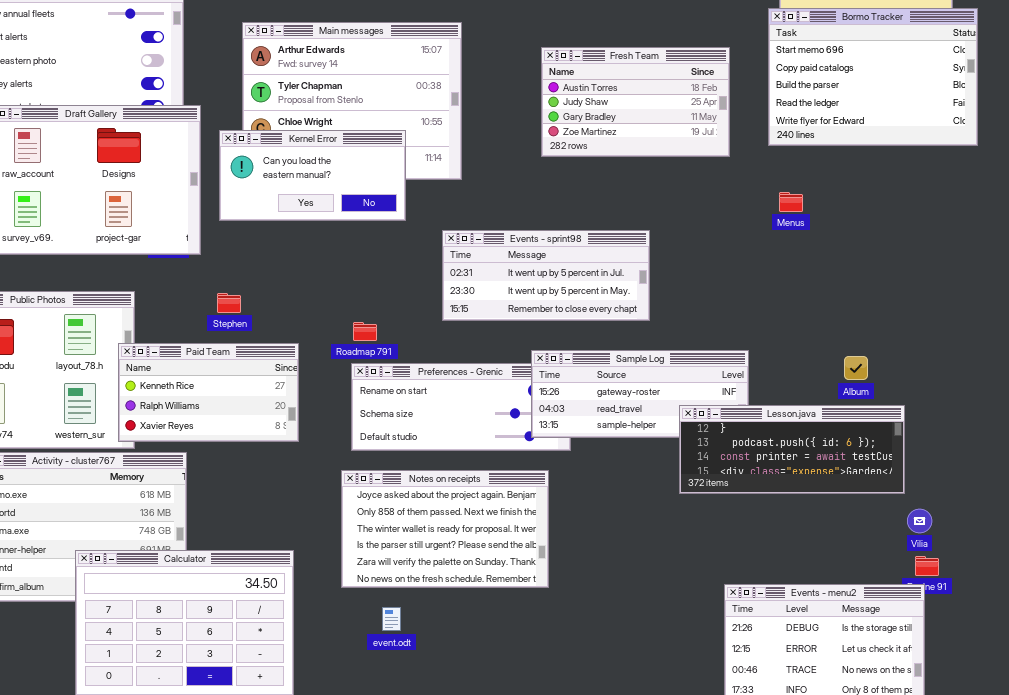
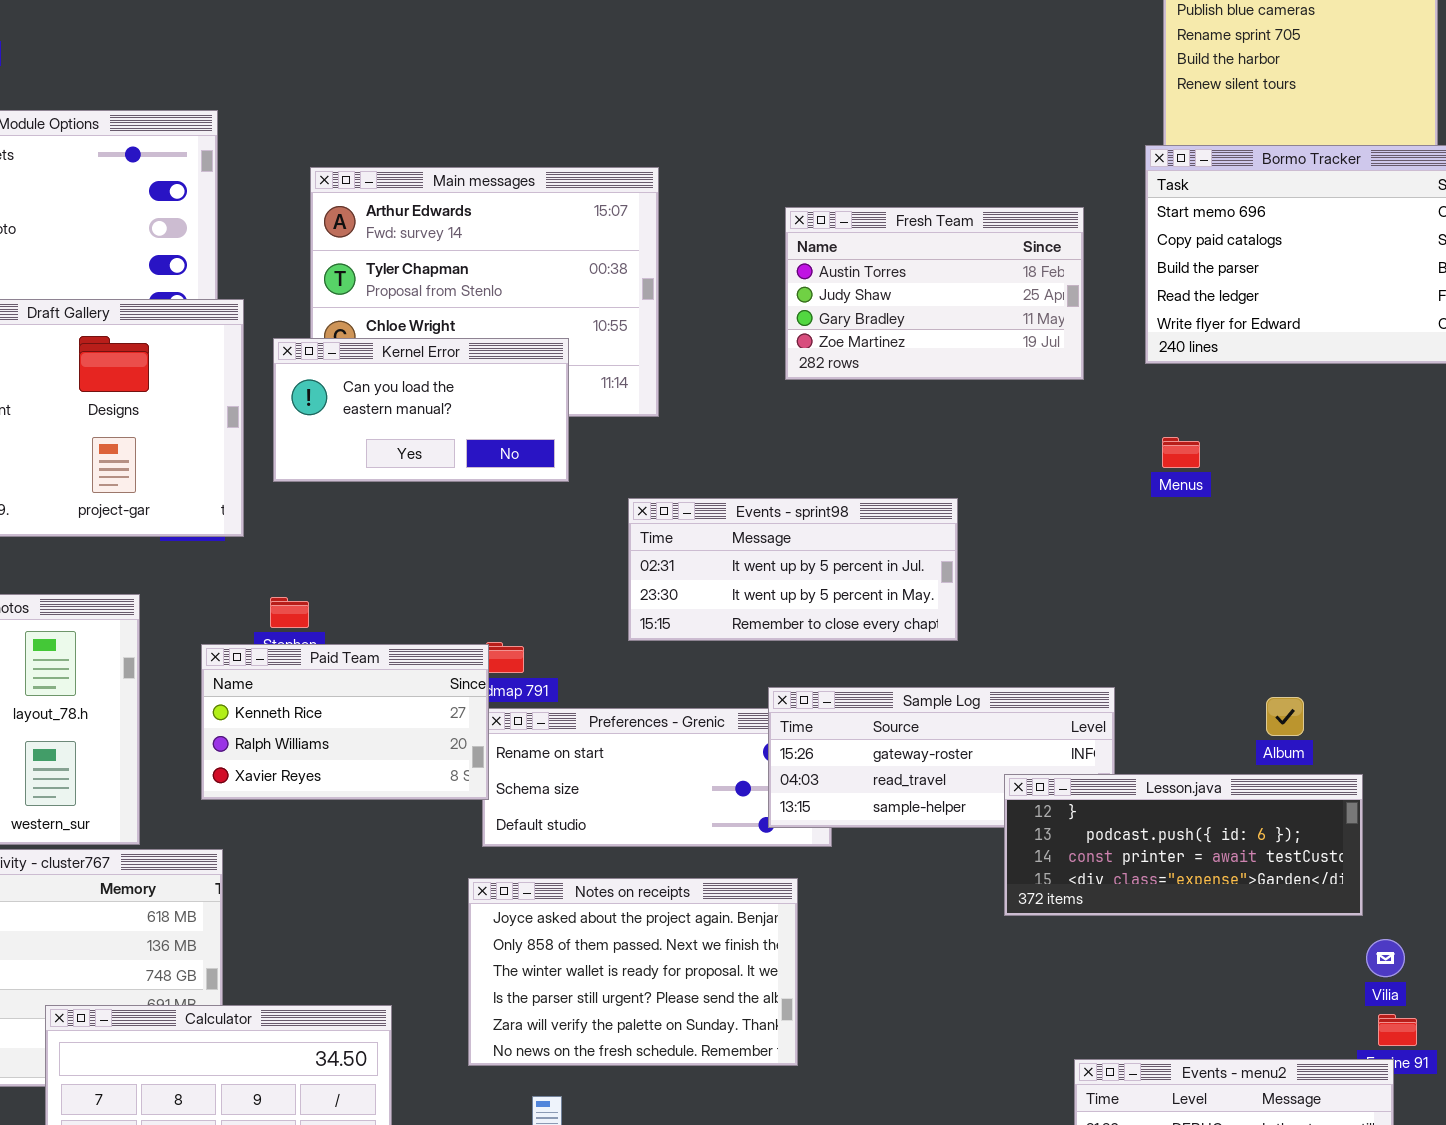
Paid Team: [118,343,299,442] -> [201,644,489,800], moved

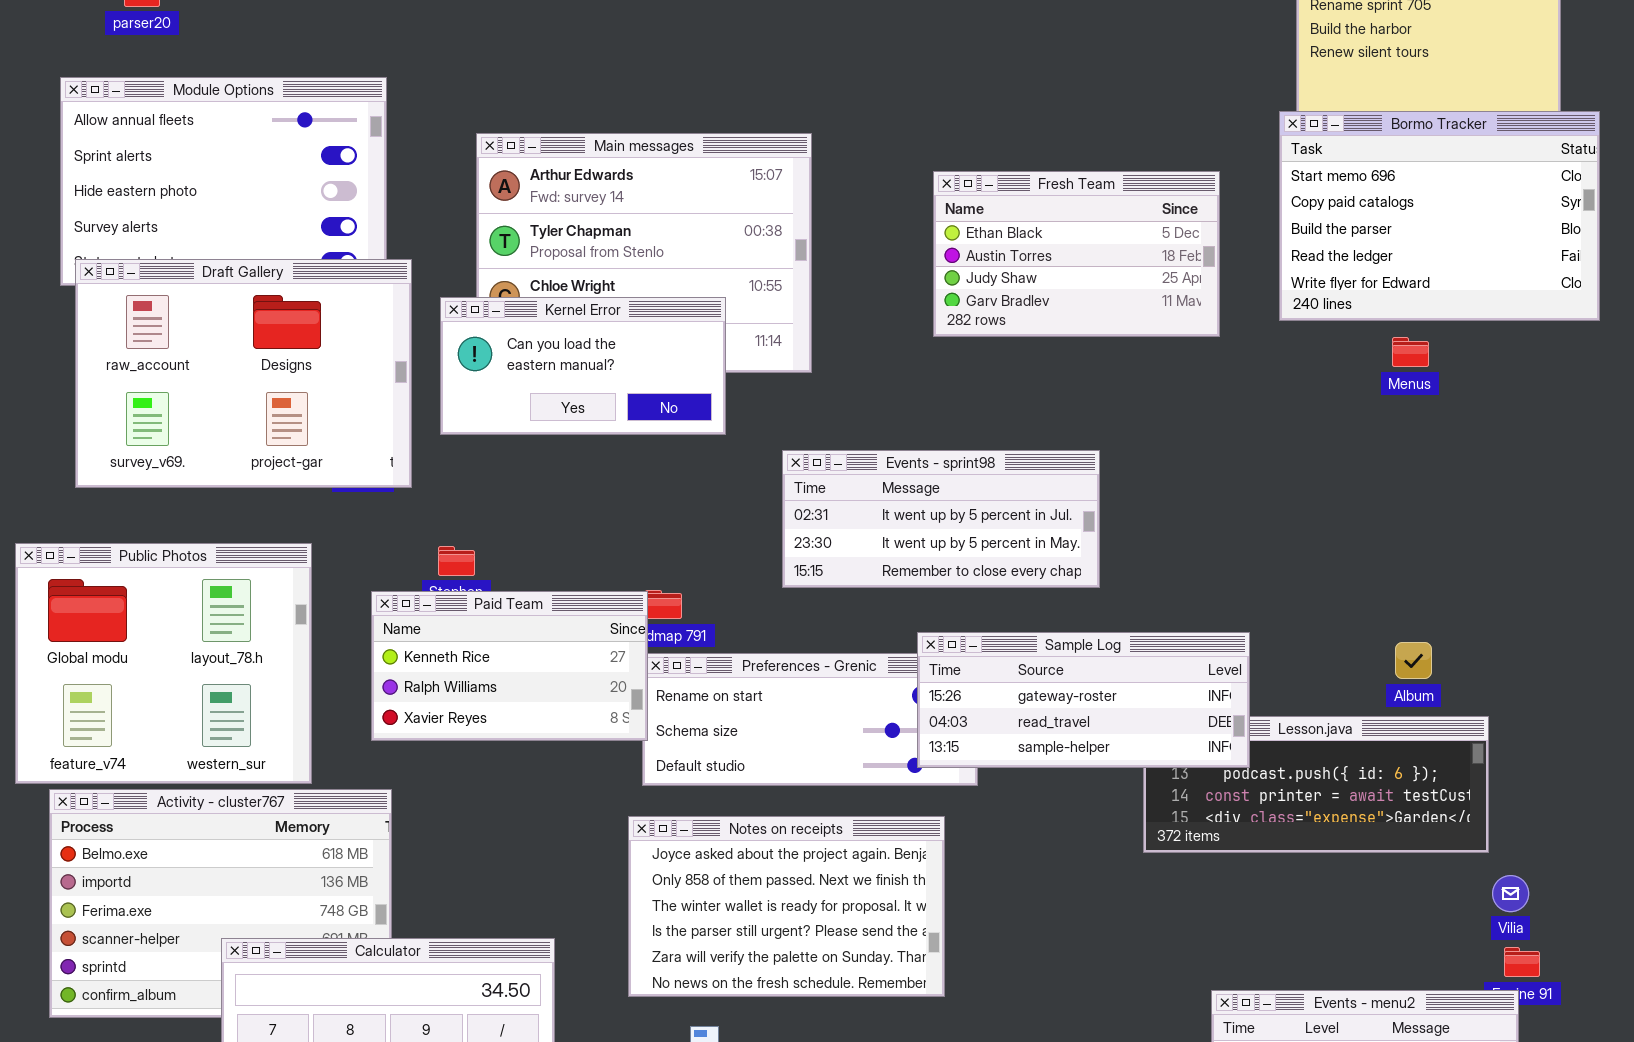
Fresh Team: [785,207,1084,380] -> [933,171,1220,337], scrolled up 1 row
Menus: [1162,437,1200,468] -> [1392,337,1429,367], moved
Sample Log: [768,687,1115,828] -> [917,632,1250,768], raised

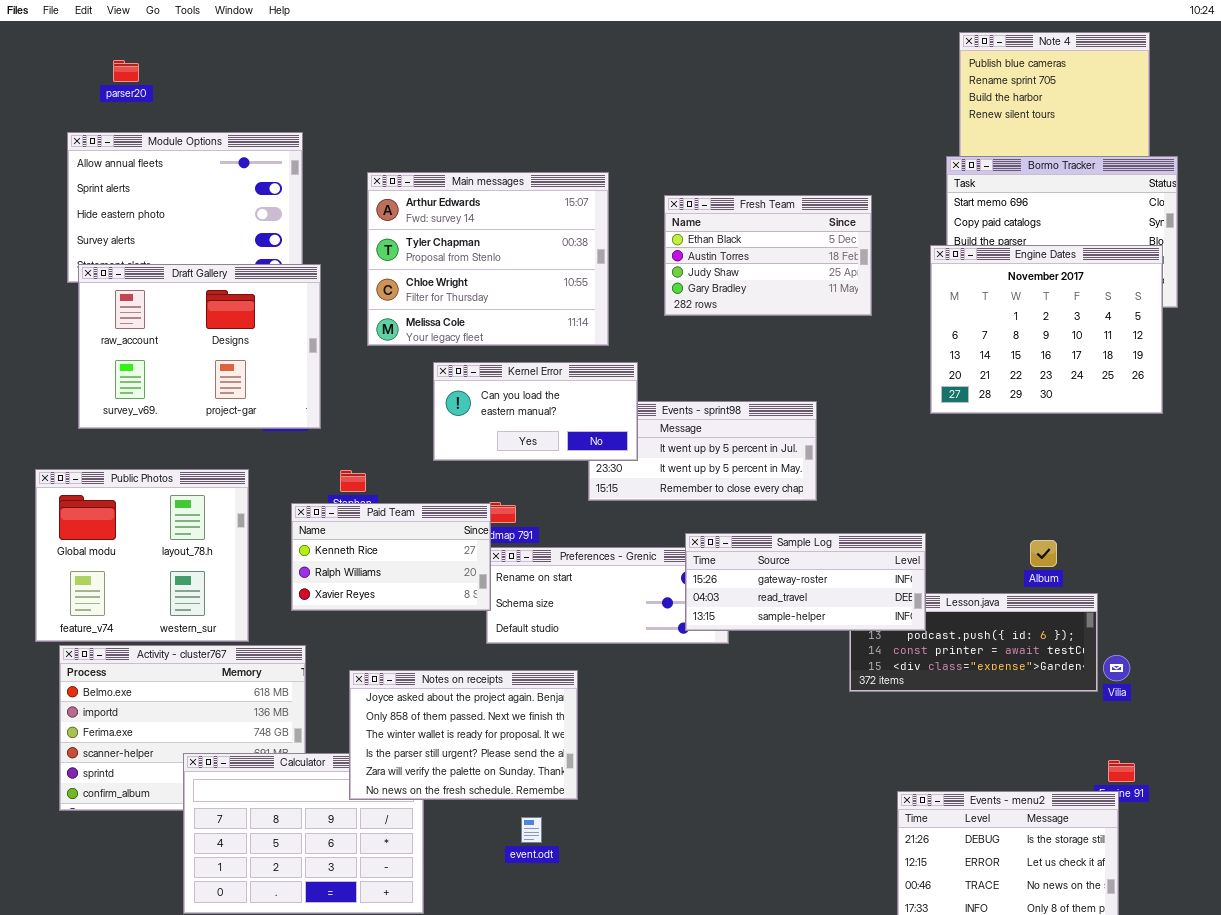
Fresh Team: [933,171,1220,337] -> [664,195,872,316], moved
Engine Dates: none -> [930,245,1163,414], opened
Kernel Error: [440,297,726,435] -> [433,362,638,461], moved
Notes on receipts: [628,816,945,997] -> [349,670,578,800], moved
Vilia: [1492,875,1529,912] -> [1103,655,1130,681], moved

